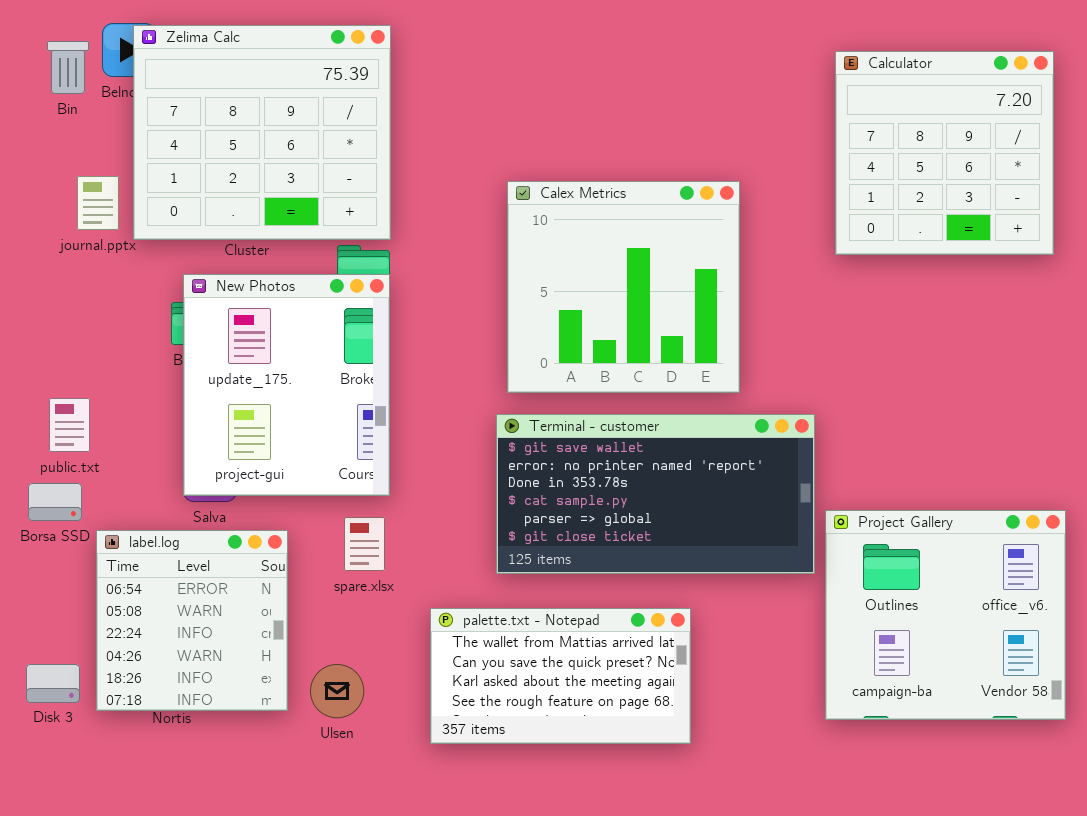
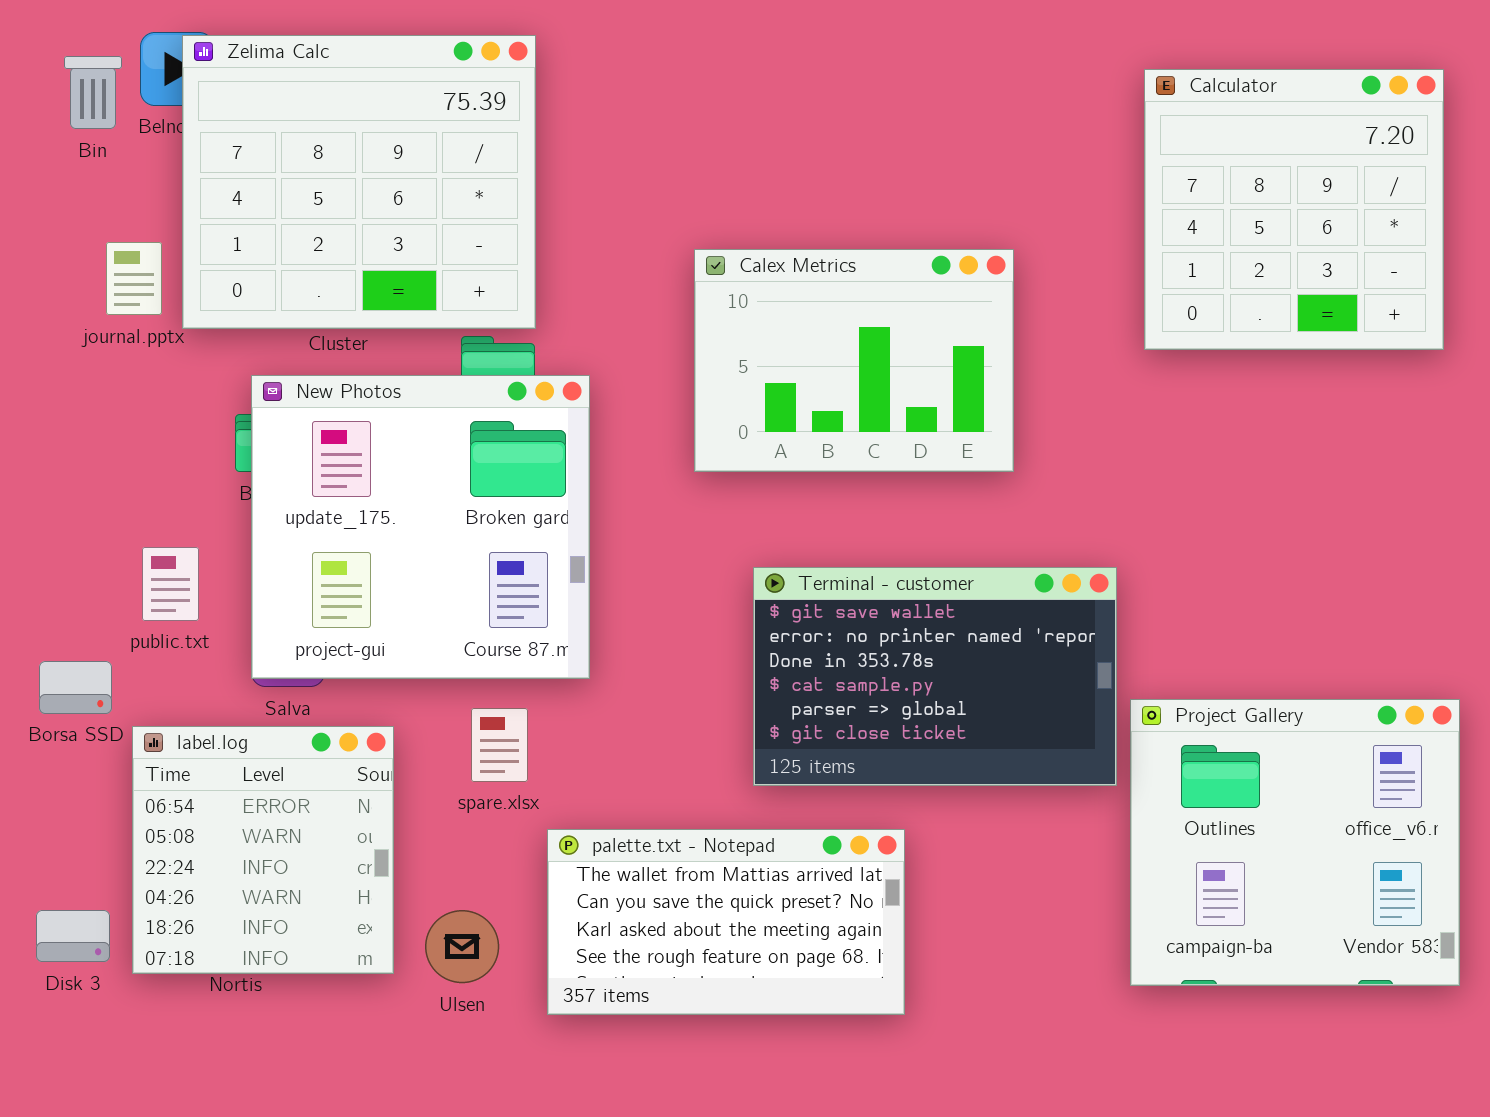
Calex Metrics: [507,181,740,393] -> [694,249,1014,472], resized
New Photos: [183,274,390,496] -> [251,375,590,679], resized
public.txt: [49,398,90,452] -> [142,547,199,621], moved
Terminal - customer: [496,414,815,574] -> [753,567,1117,786], resized
palette.txt - Notepad: [430,608,691,744] -> [547,829,905,1015], moved

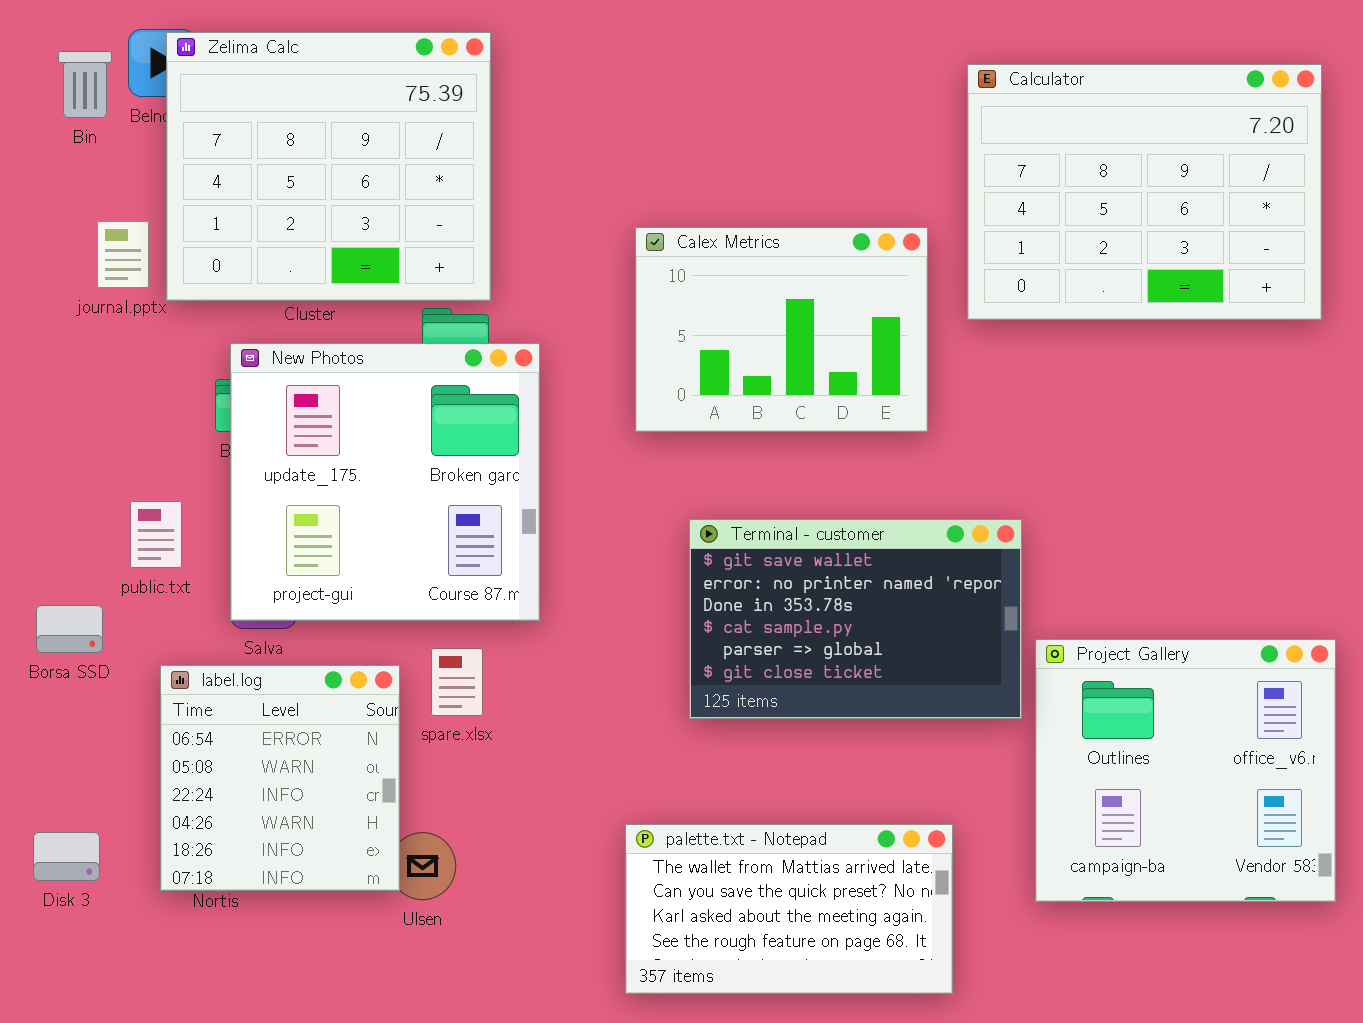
Calculator: [1144,69,1444,350] -> [967,64,1322,320], resized
label.log: [132,726,394,974] -> [160,665,400,891], moved
palette.txt - Notepad: [547,829,905,1015] -> [625,824,953,994], moved

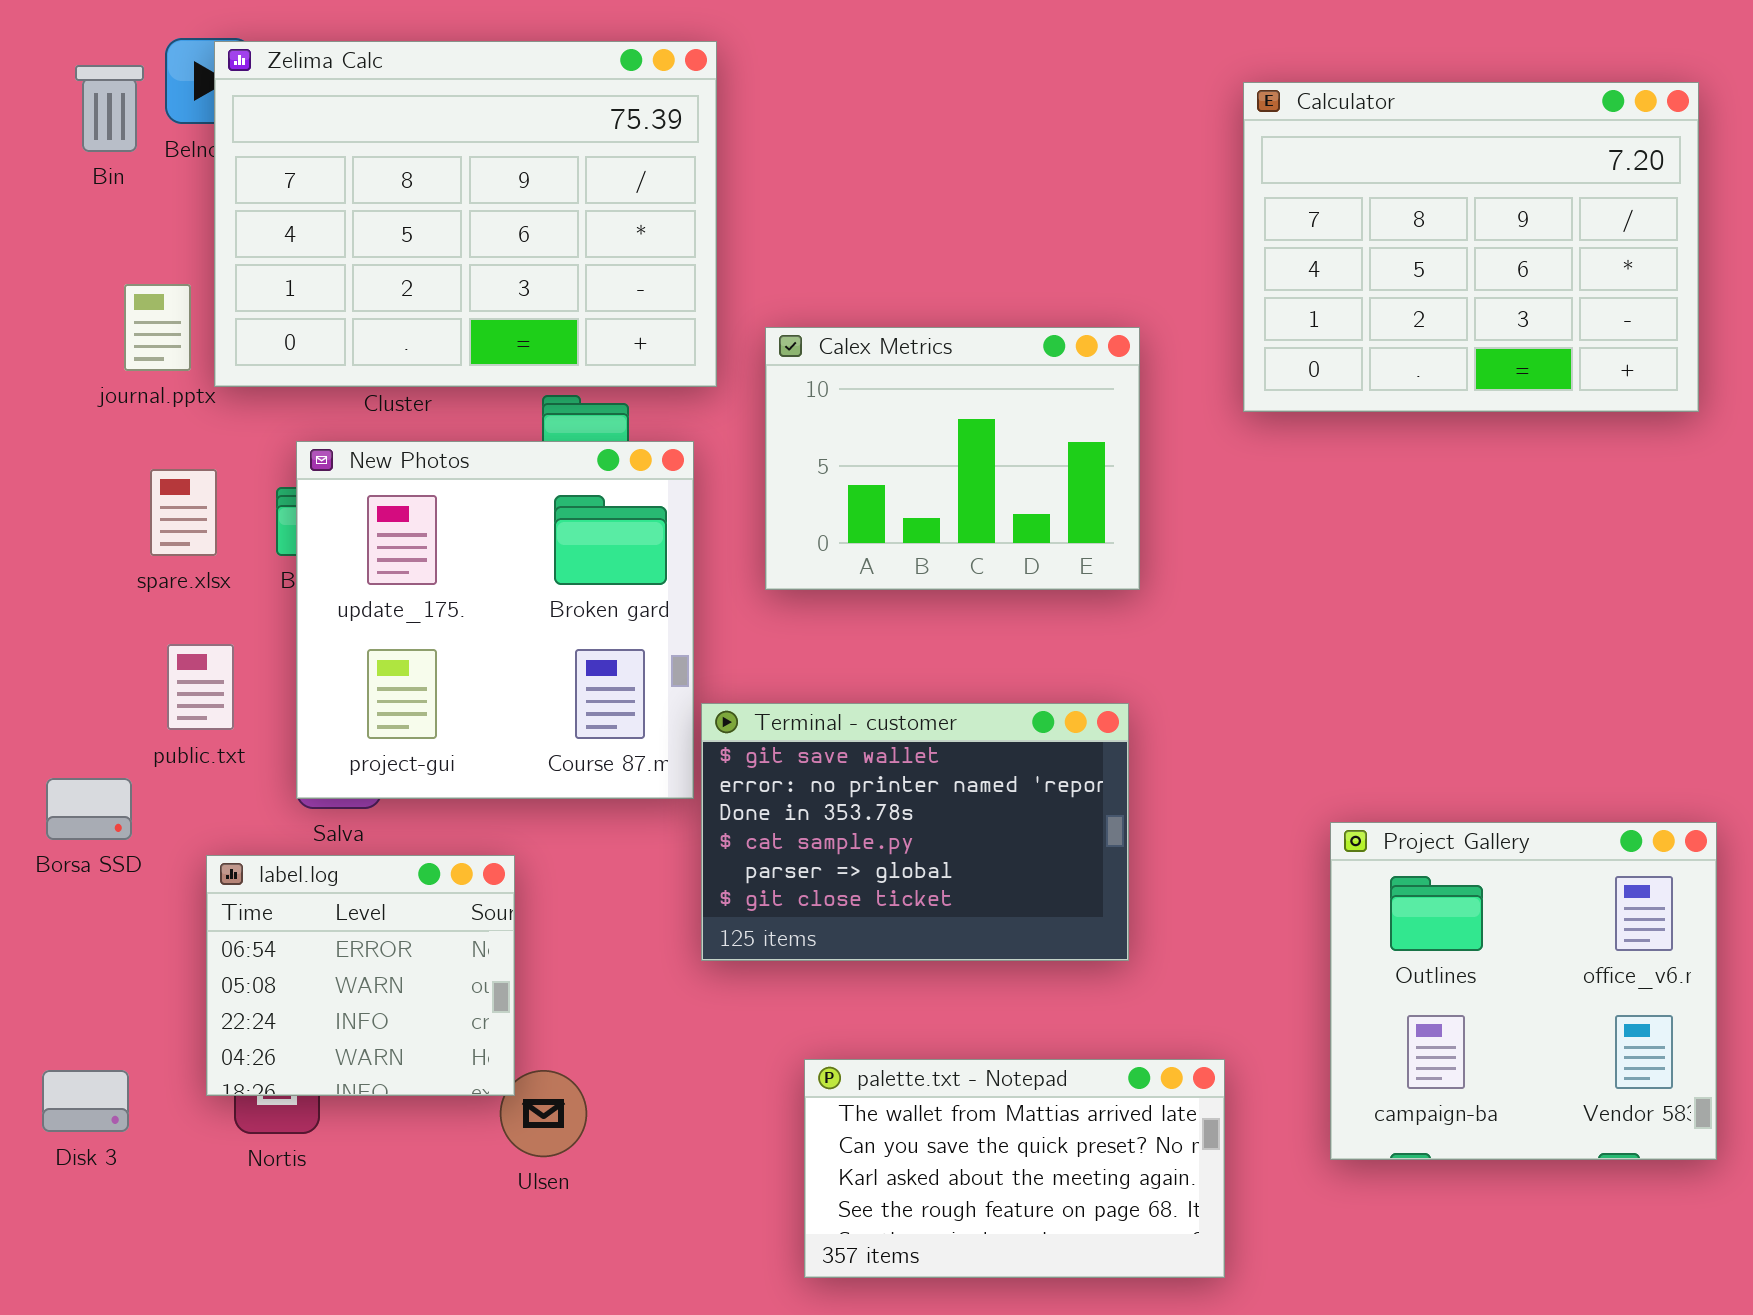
Zelima Calc: [166,32,491,301] -> [214,41,717,387], resized
Calex Metrics: [635,227,928,432] -> [765,327,1140,590], moved
Terminal - customer: [689,519,1022,719] -> [701,703,1129,961], moved
spare.xlsx: [431,648,483,716] -> [150,469,217,556], moved
label.log: [160,665,400,891] -> [206,855,515,1096], resized

